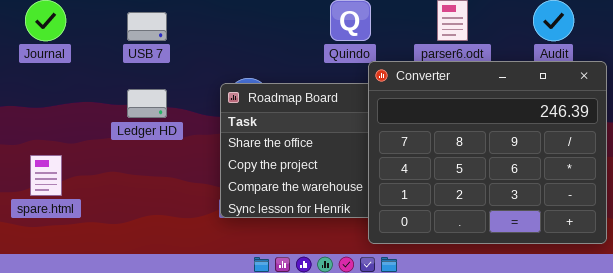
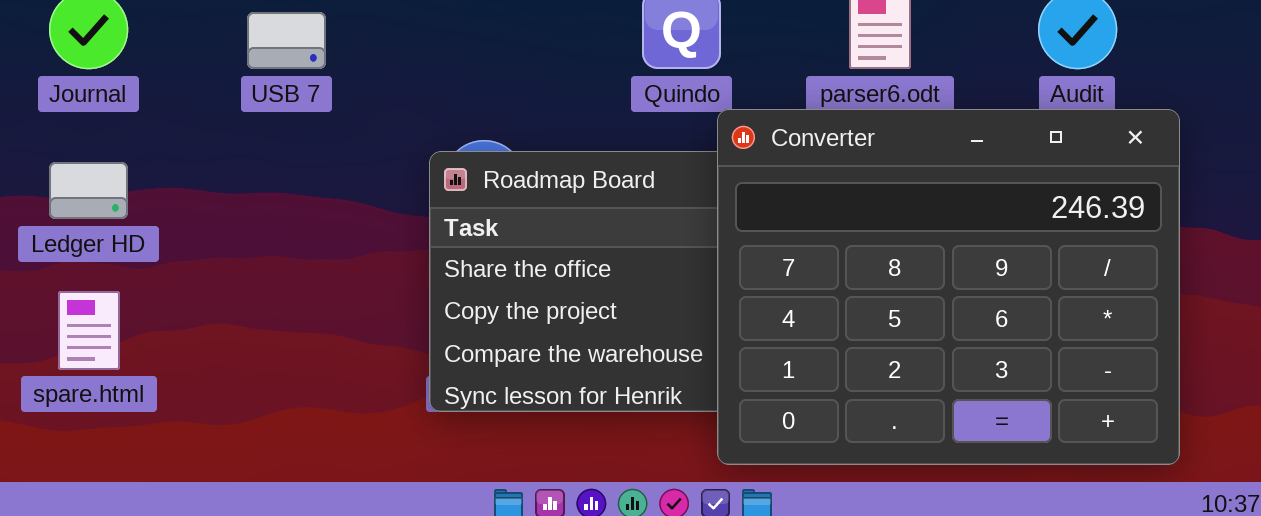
Ledger HD: [127,89,167,118] -> [49,162,128,219], moved

